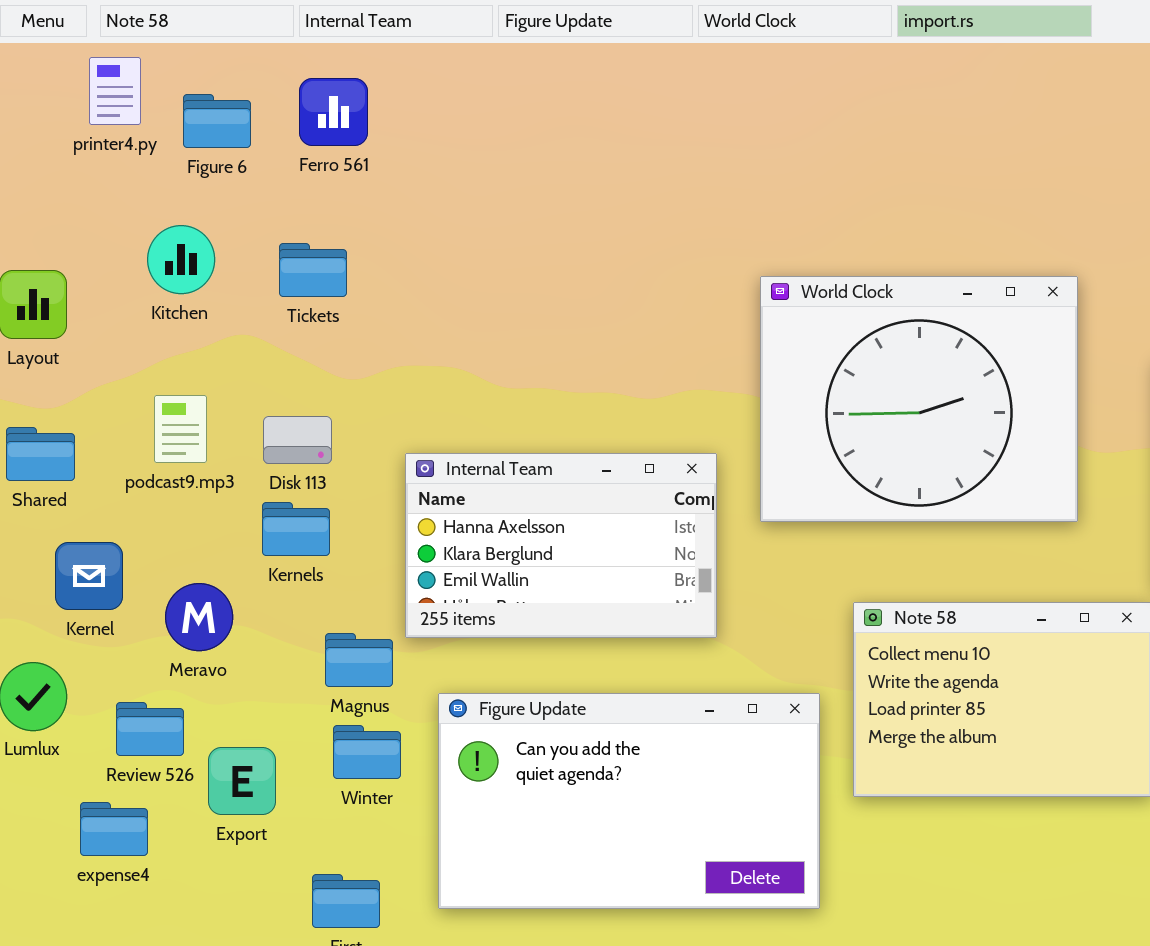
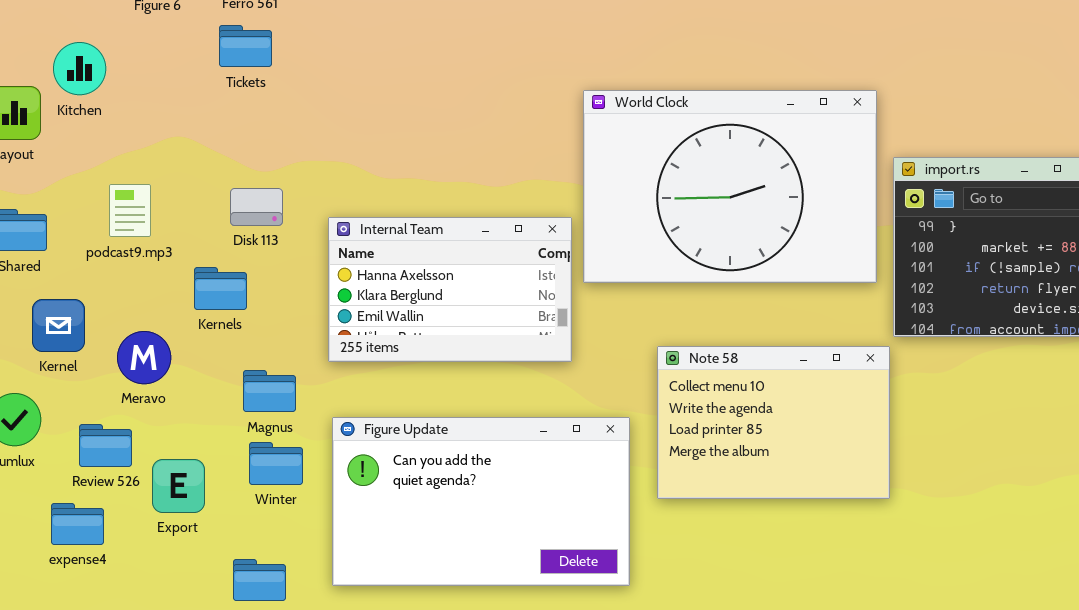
Kitchen: [147,225,215,294] -> [53,42,106,95], moved
Tickets: [279,243,347,297] -> [219,25,272,67], moved
World Clock: [760,276,1078,522] -> [583,90,877,283], resized
Disk 113: [263,416,332,464] -> [230,188,283,226], moved
Internal Team: [405,453,717,638] -> [328,217,572,362], moved

